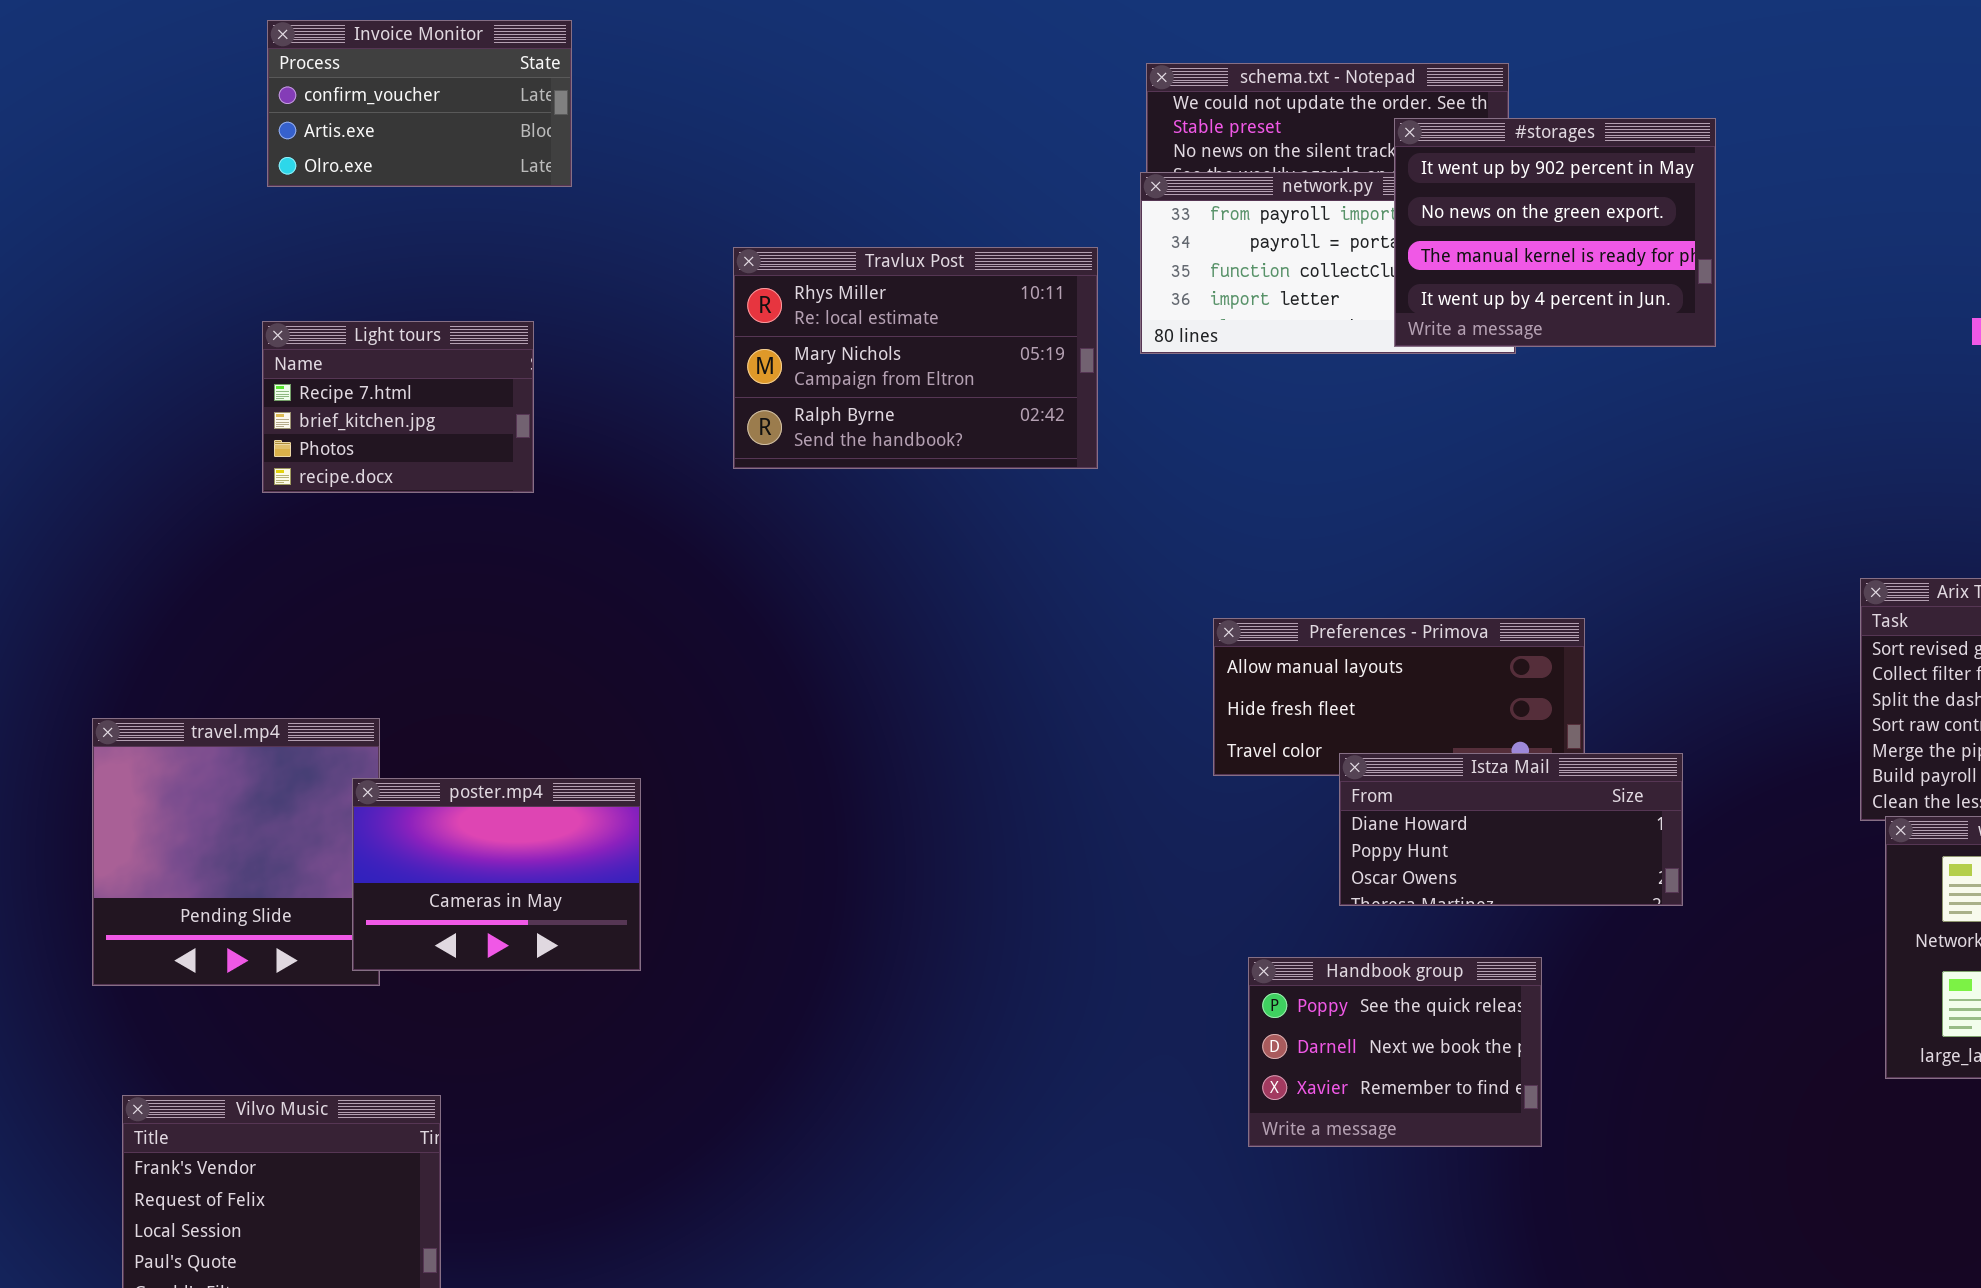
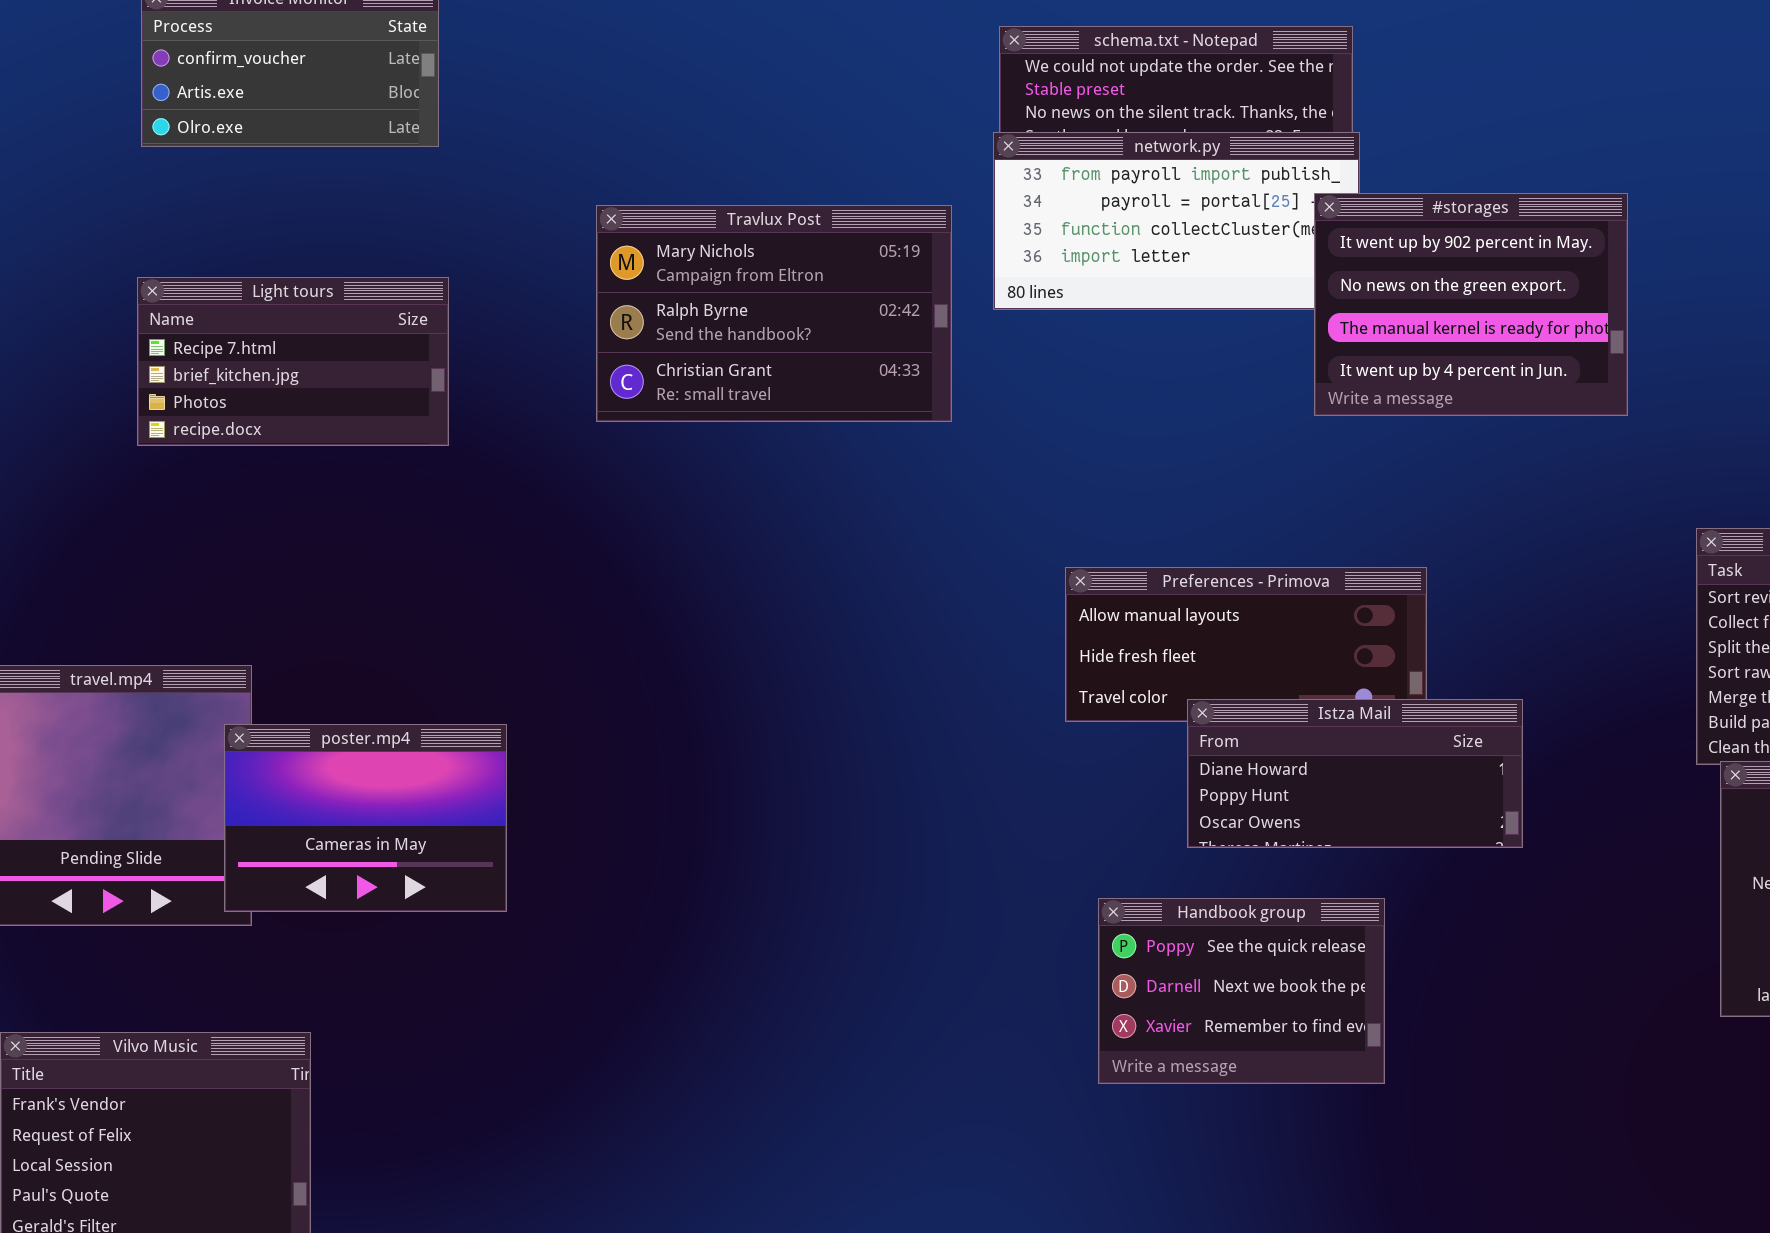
#storages: [1394,118,1716,347] -> [1314,193,1628,416], moved
Travlux Post: [733,247,1098,469] -> [596,205,952,422], scrolled down 1 row
Light tours: [262,321,534,493] -> [137,277,449,446], resized

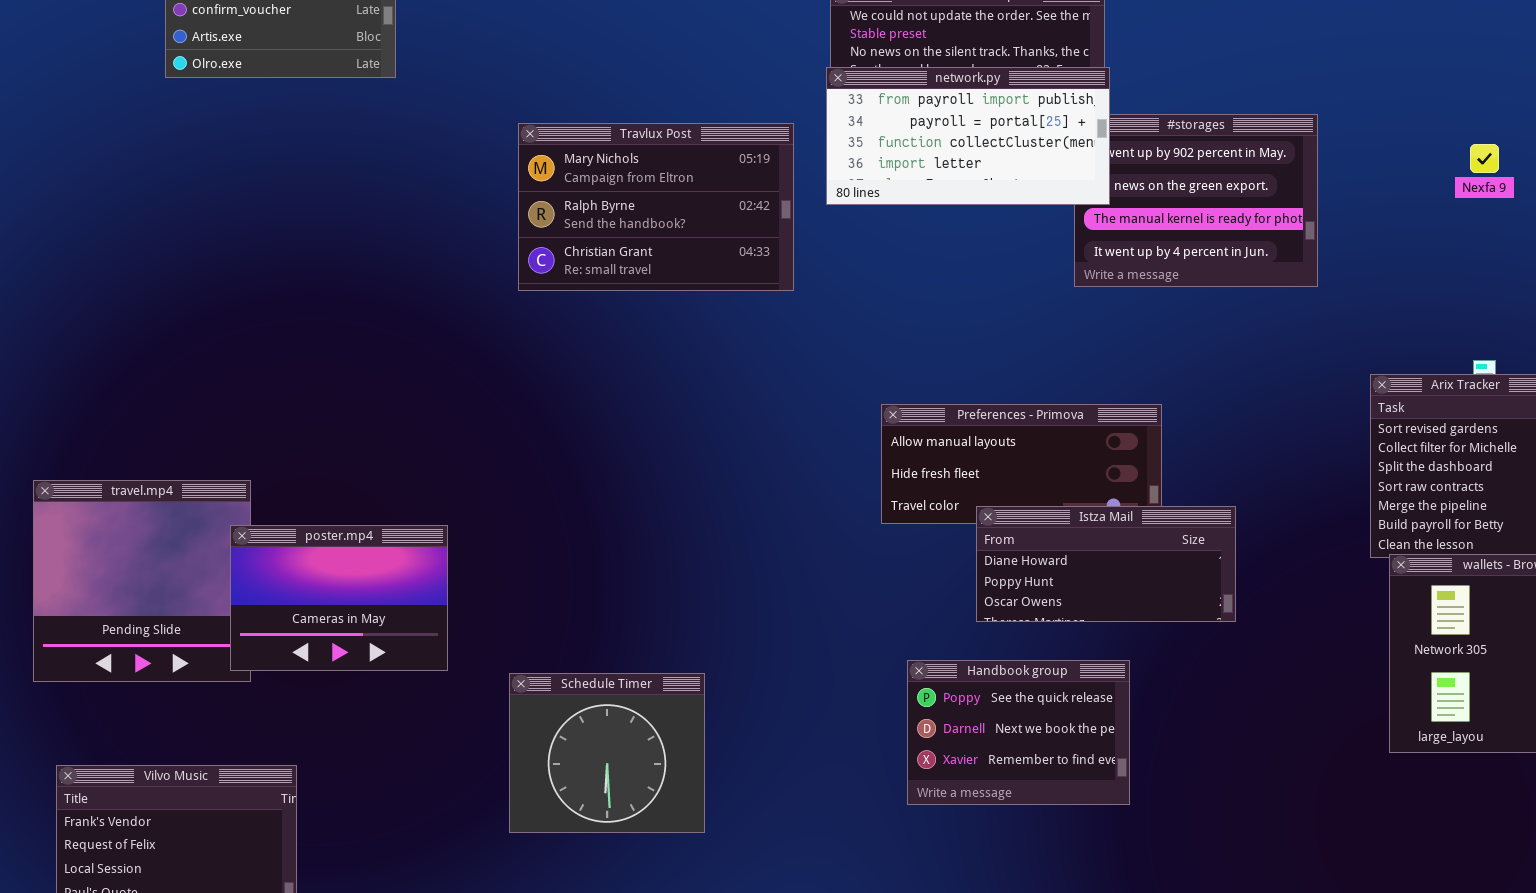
network.py: [993,132,1360,310] -> [826,67,1110,205], raised
Light tours: [137,277,449,446] -> none, closed
Schedule Timer: none -> [509,673,705,833], opened

